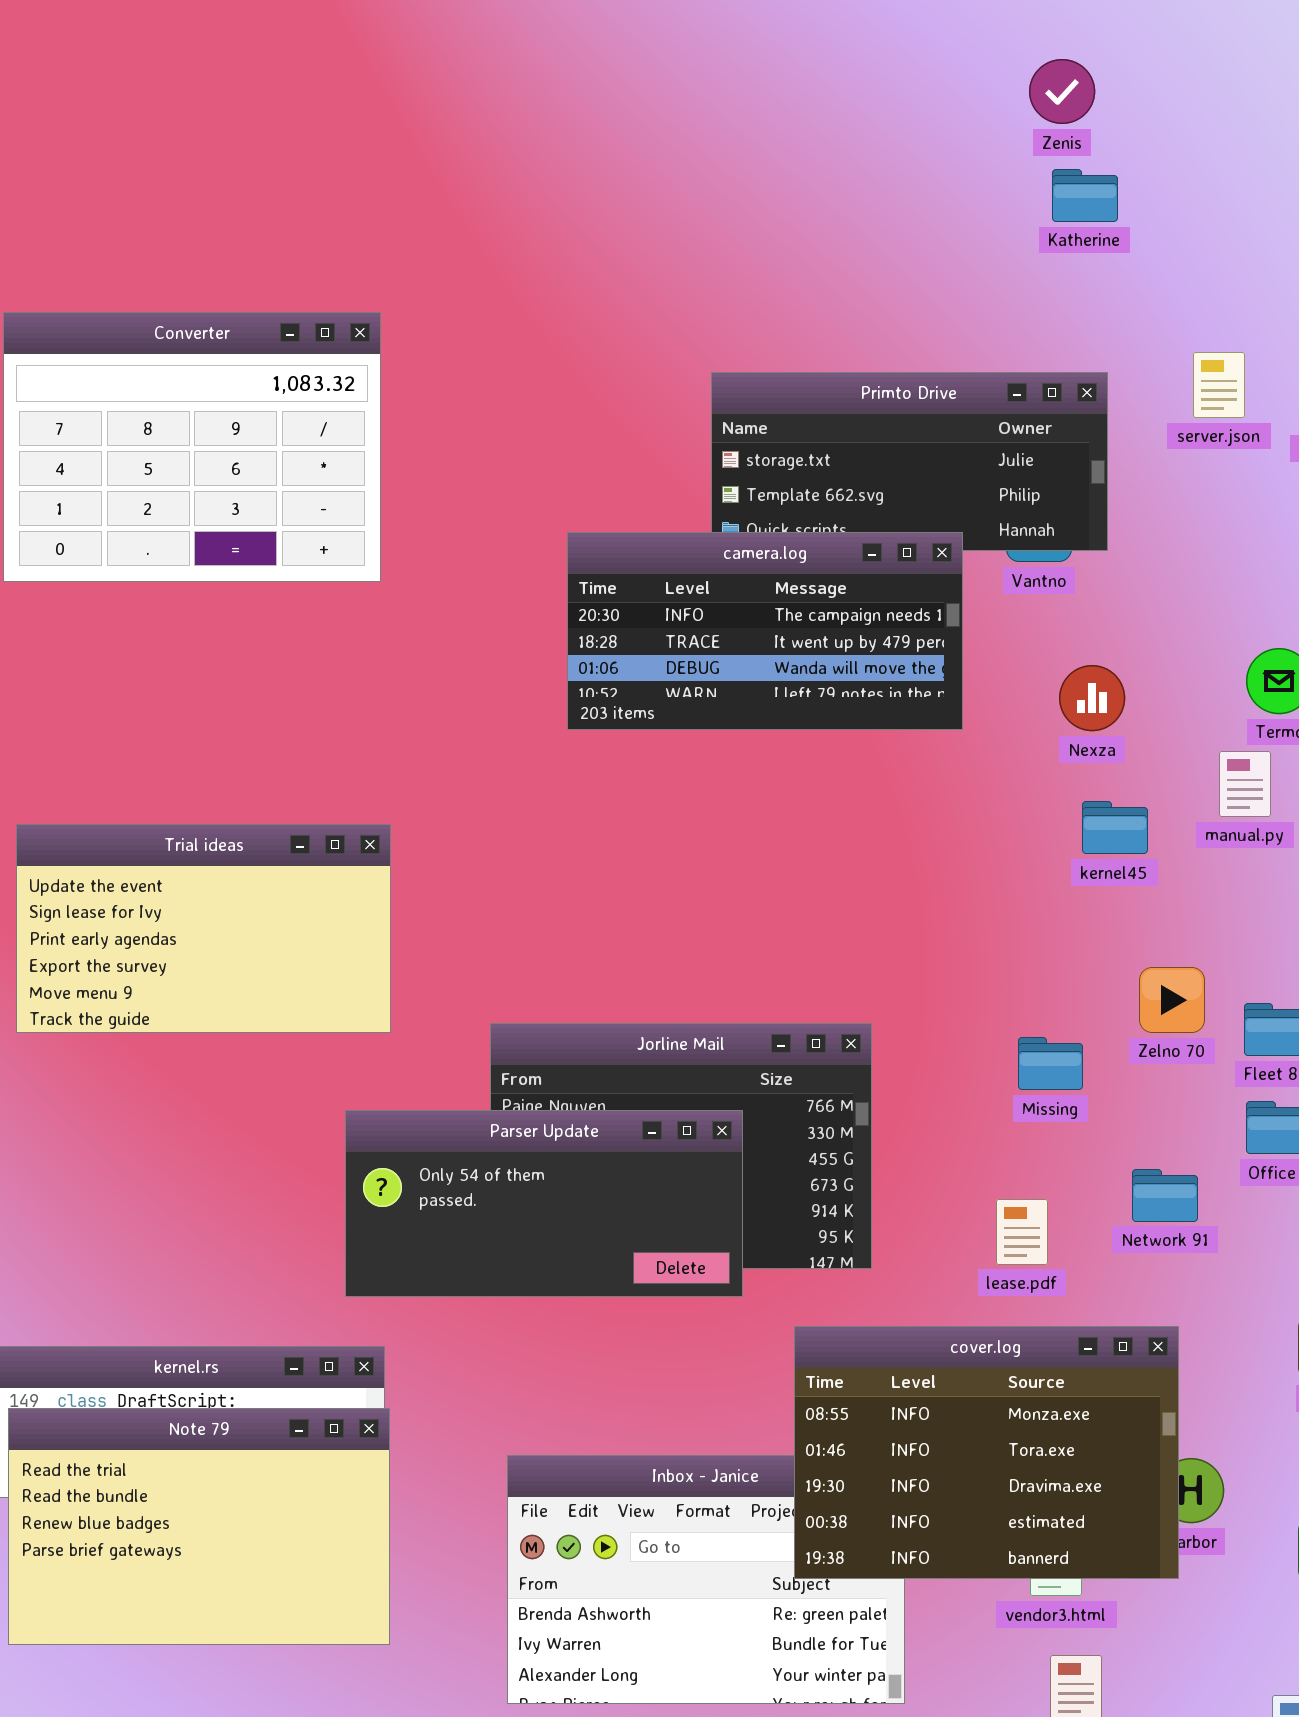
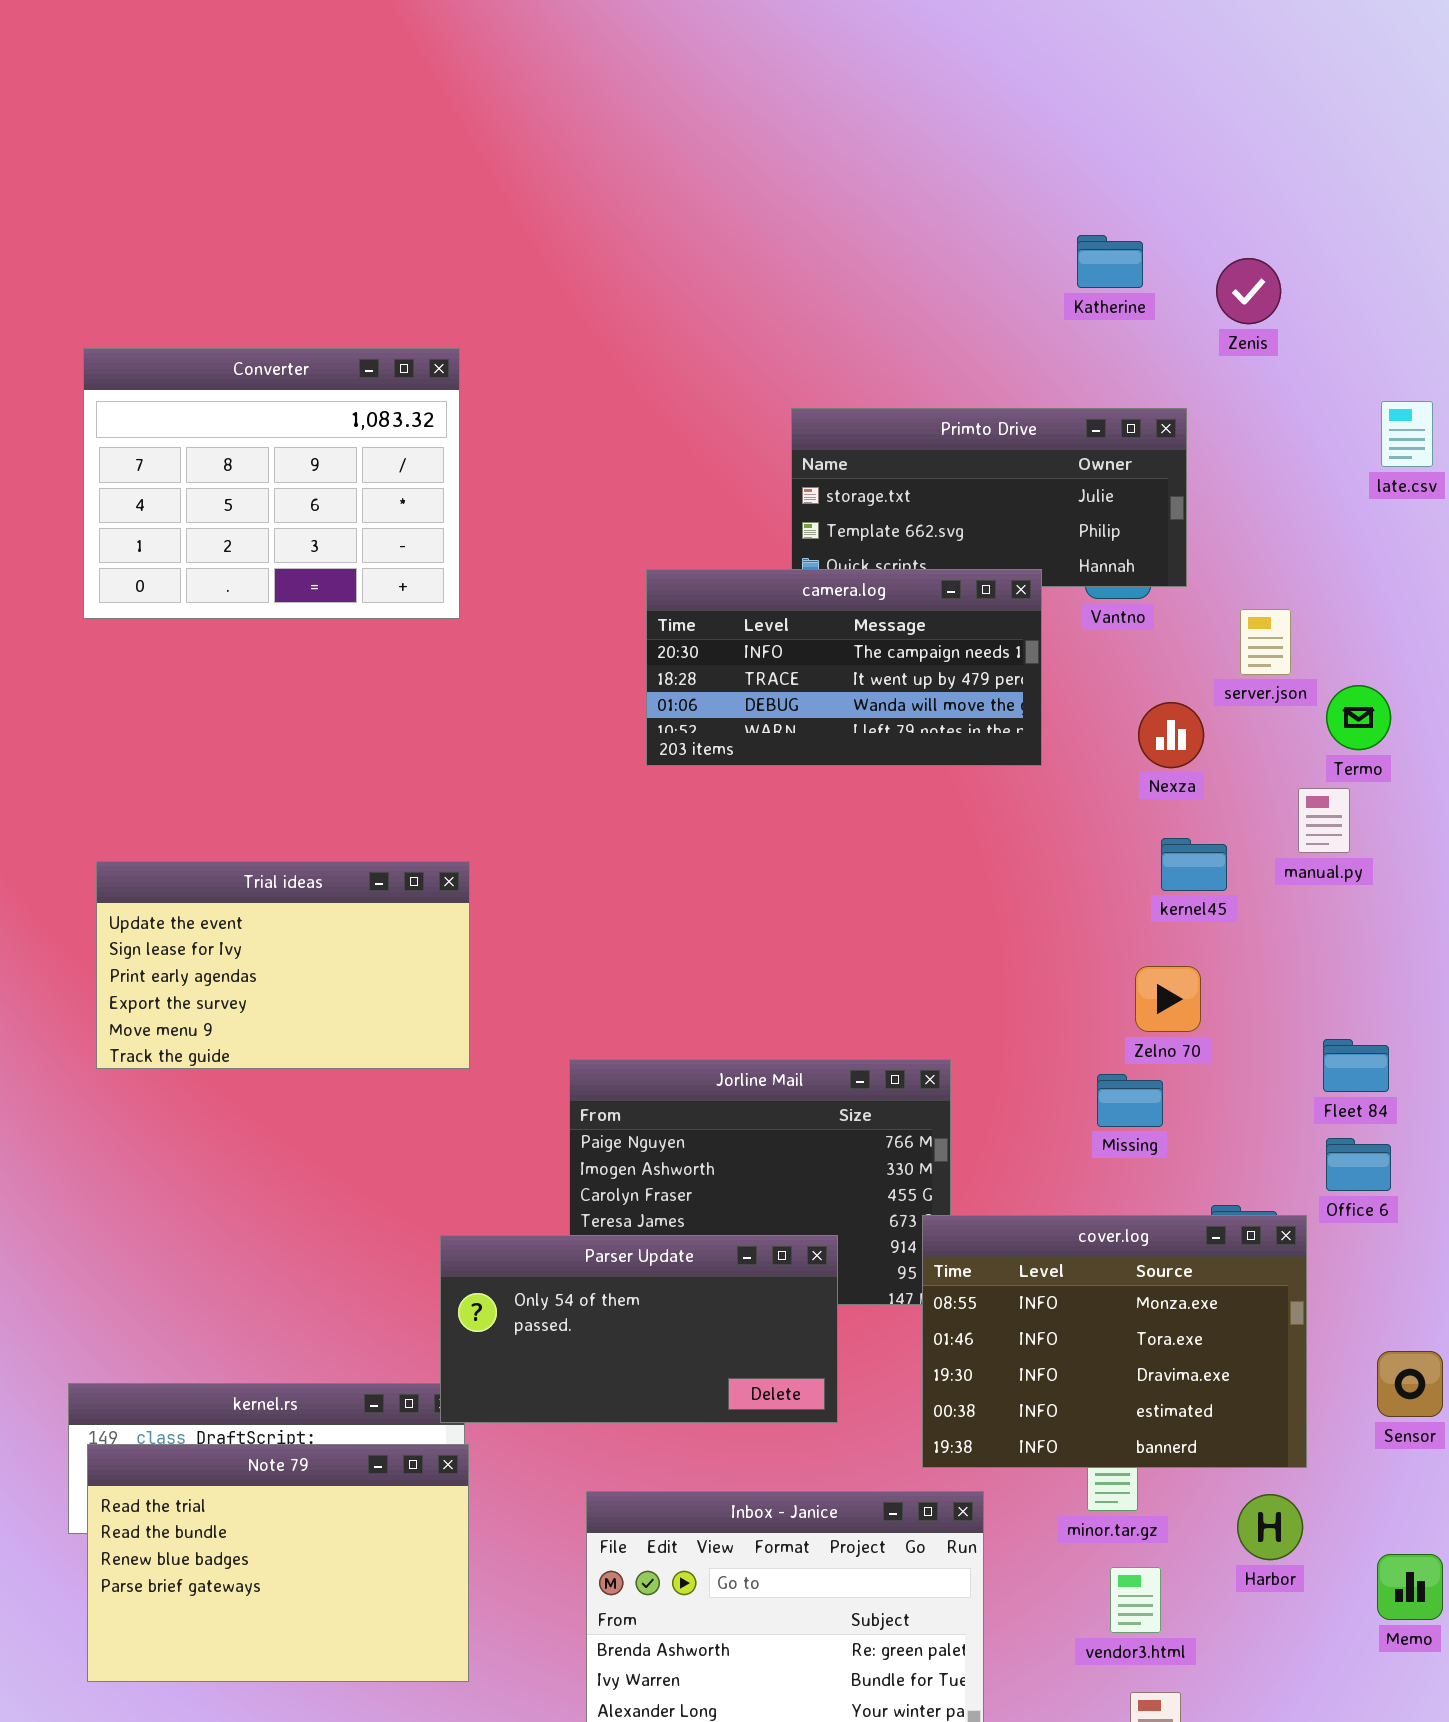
Zenis: [1029,59,1095,124] -> [1216,258,1281,324], moved
Katherine: [1052,169,1118,222] -> [1077,235,1143,288], moved
server.json: [1193,352,1245,418] -> [1240,609,1291,675], moved
Zelno 70: [1139,967,1205,1033] -> [1135,966,1201,1032], moved
Parser Update: [345,1110,743,1297] -> [440,1235,838,1423], moved
cover.log: [794,1326,1179,1579] -> [922,1215,1307,1468], moved

